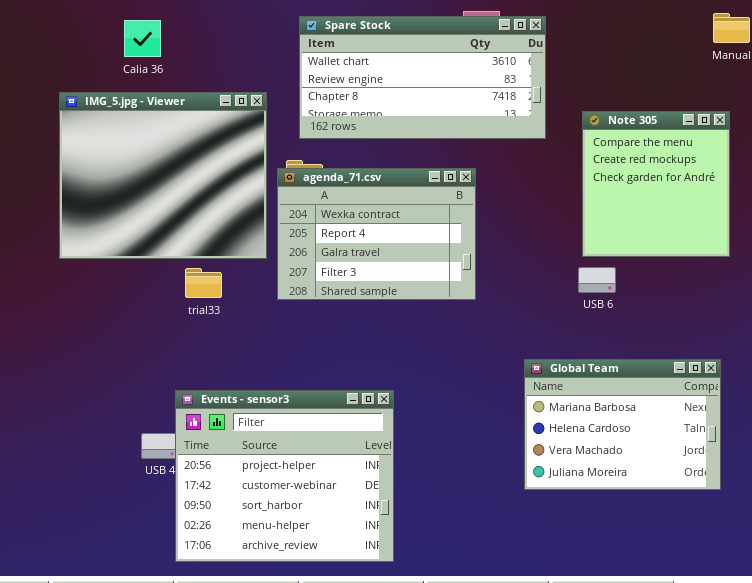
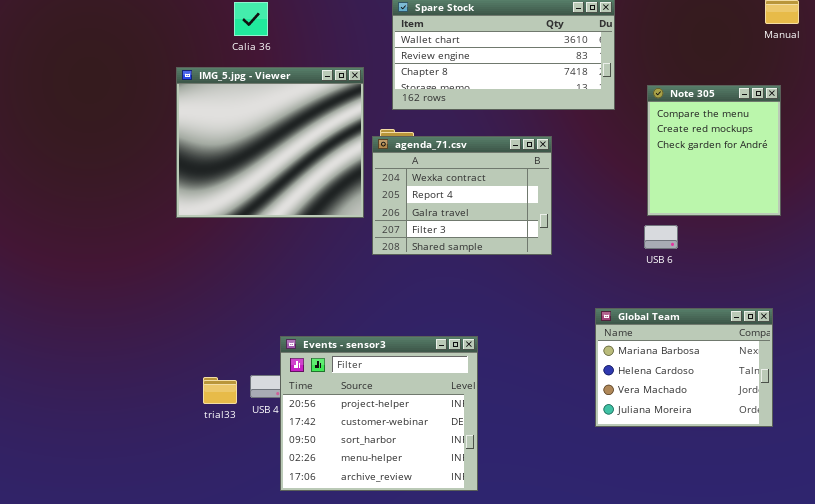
trial33: [185,268,222,298] -> [203,377,237,404], moved

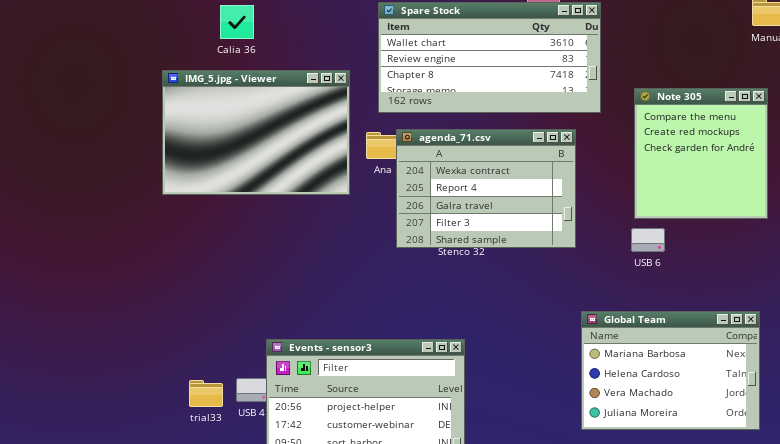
IMG_5.jpg - Viewer: [176,67,364,218] -> [162,70,350,195], resized
agenda_71.csv: [372,136,552,255] -> [396,129,576,248], moved

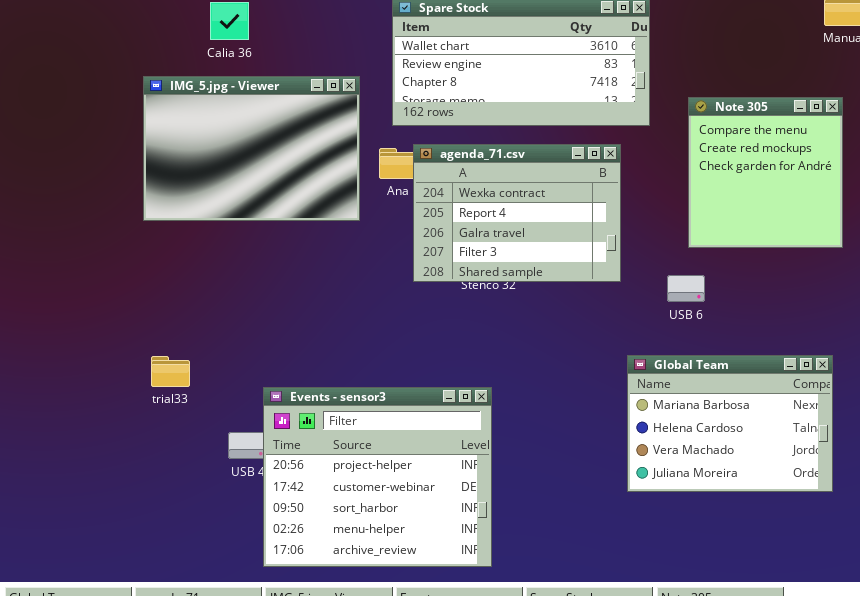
USB 6: [631,228,665,252] -> [667,275,705,302], moved
trial33: [189,380,223,407] -> [151,356,190,387], moved

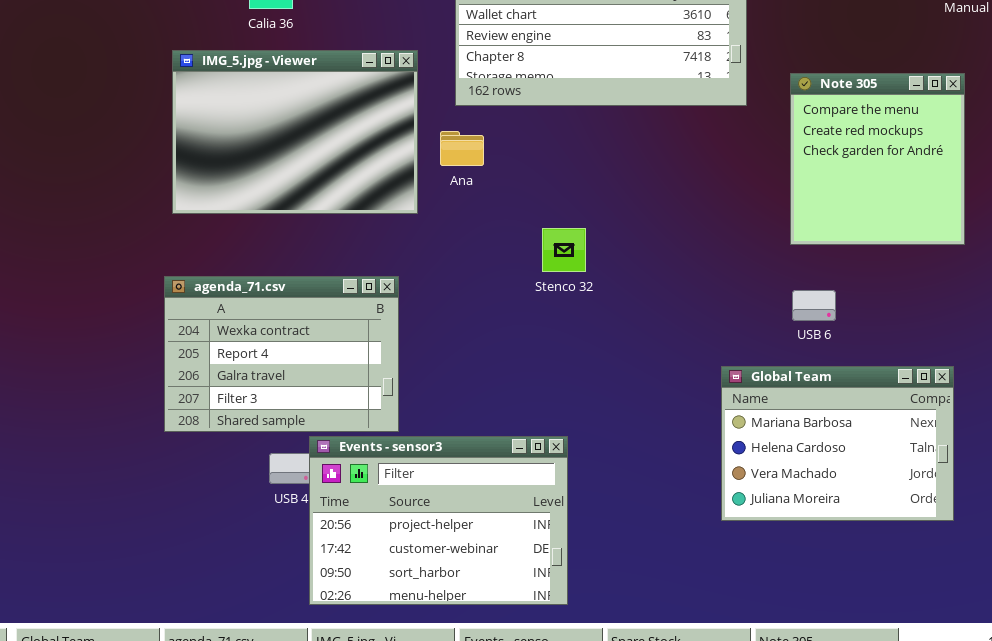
agenda_71.csv: [413,144,621,282] -> [164,276,399,432], moved
USB 6: [667,275,705,302] -> [792,290,836,321], moved
Events - sensor3: [263,387,492,567] -> [309,436,568,605], resized

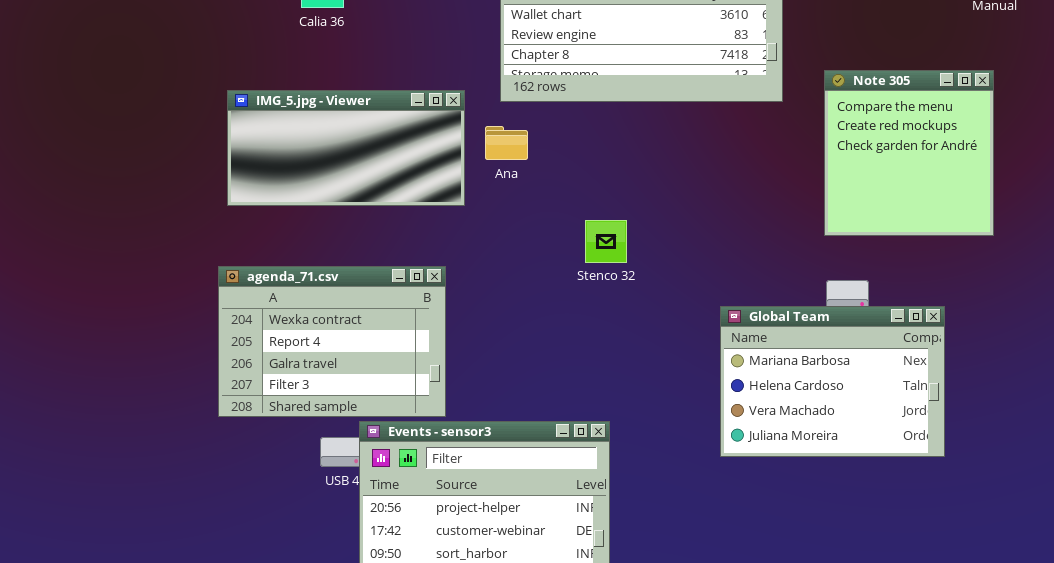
IMG_5.jpg - Viewer: [172,50,418,214] -> [227,90,465,206], resized
Global Team: [721,366,954,521] -> [720,306,945,457], moved

